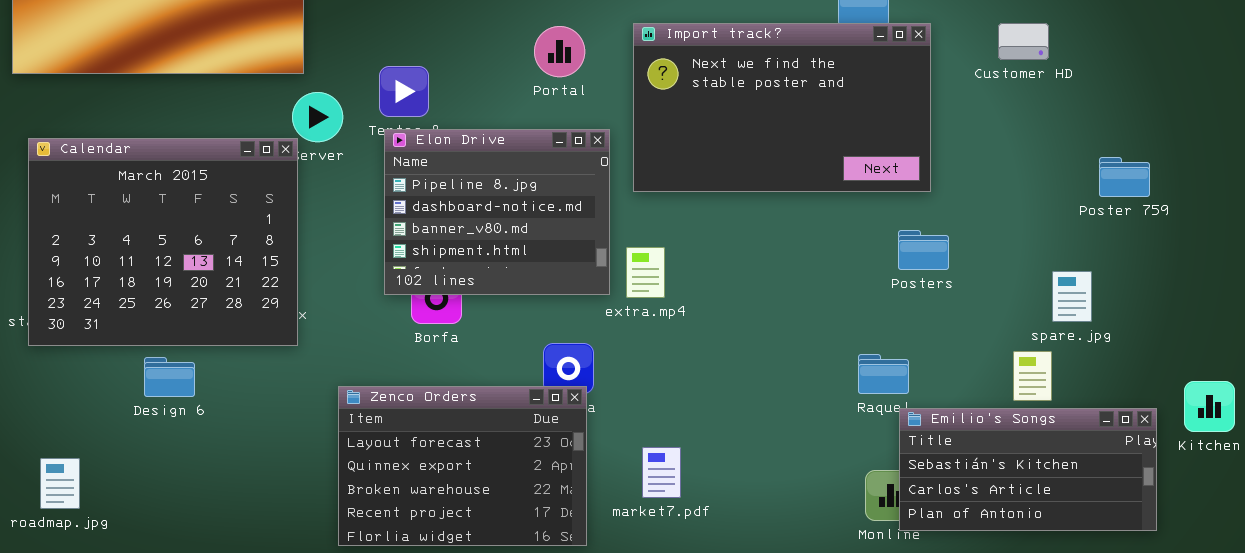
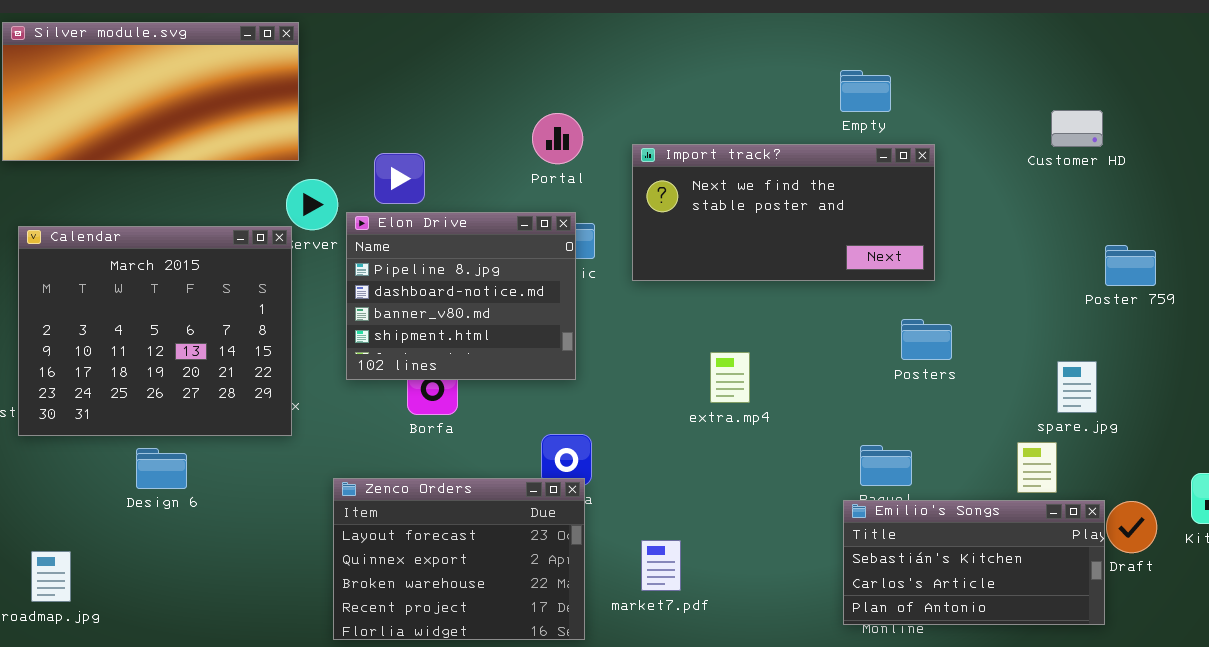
Import track?: [633,23,931,192] -> [632,144,935,281], resized
Customer HD: [998,23,1049,60] -> [1051,110,1103,147], moved
Elon Drive: [384,129,610,295] -> [346,212,576,380], moved
extra.mp4: [626,247,665,298] -> [710,352,750,403], moved
Emilio's Songs: [899,408,1157,531] -> [843,500,1105,625], moved

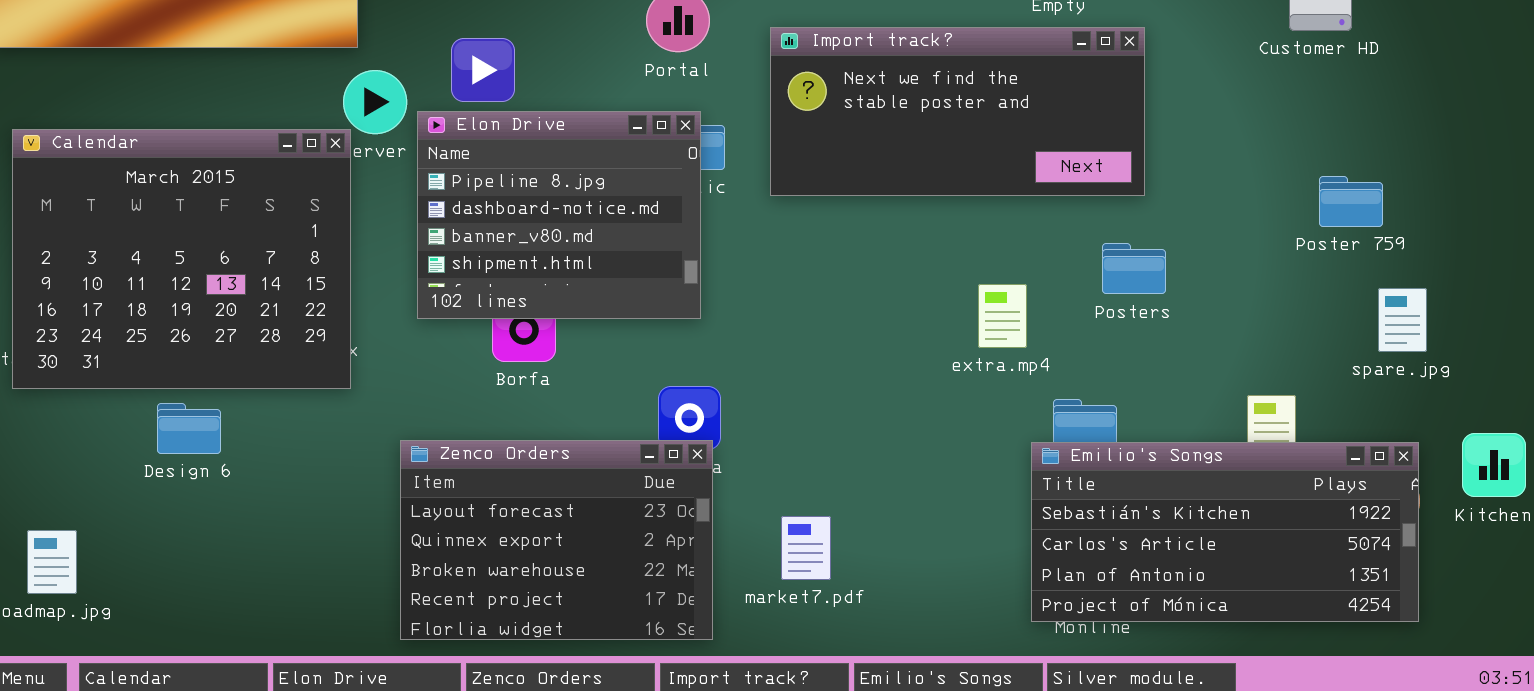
Poster 759: [1105,245,1156,286] -> [1319,176,1383,227], moved
extra.mp4: [710,352,750,403] -> [978,284,1027,348], moved
spare.jpg: [1057,361,1097,413] -> [1378,288,1427,352], moved
Emilio's Songs: [843,500,1105,625] -> [1031,442,1419,622], resized

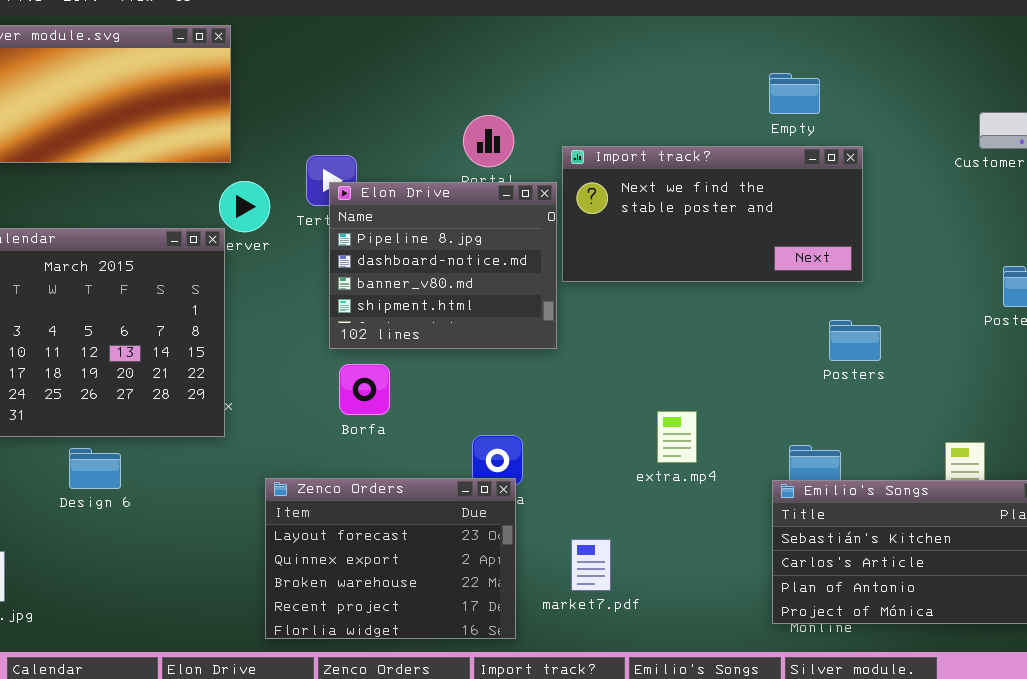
Elon Drive: [417,111,701,319] -> [329,182,557,349], moved
extra.mp4: [978,284,1027,348] -> [657,411,697,463], moved

